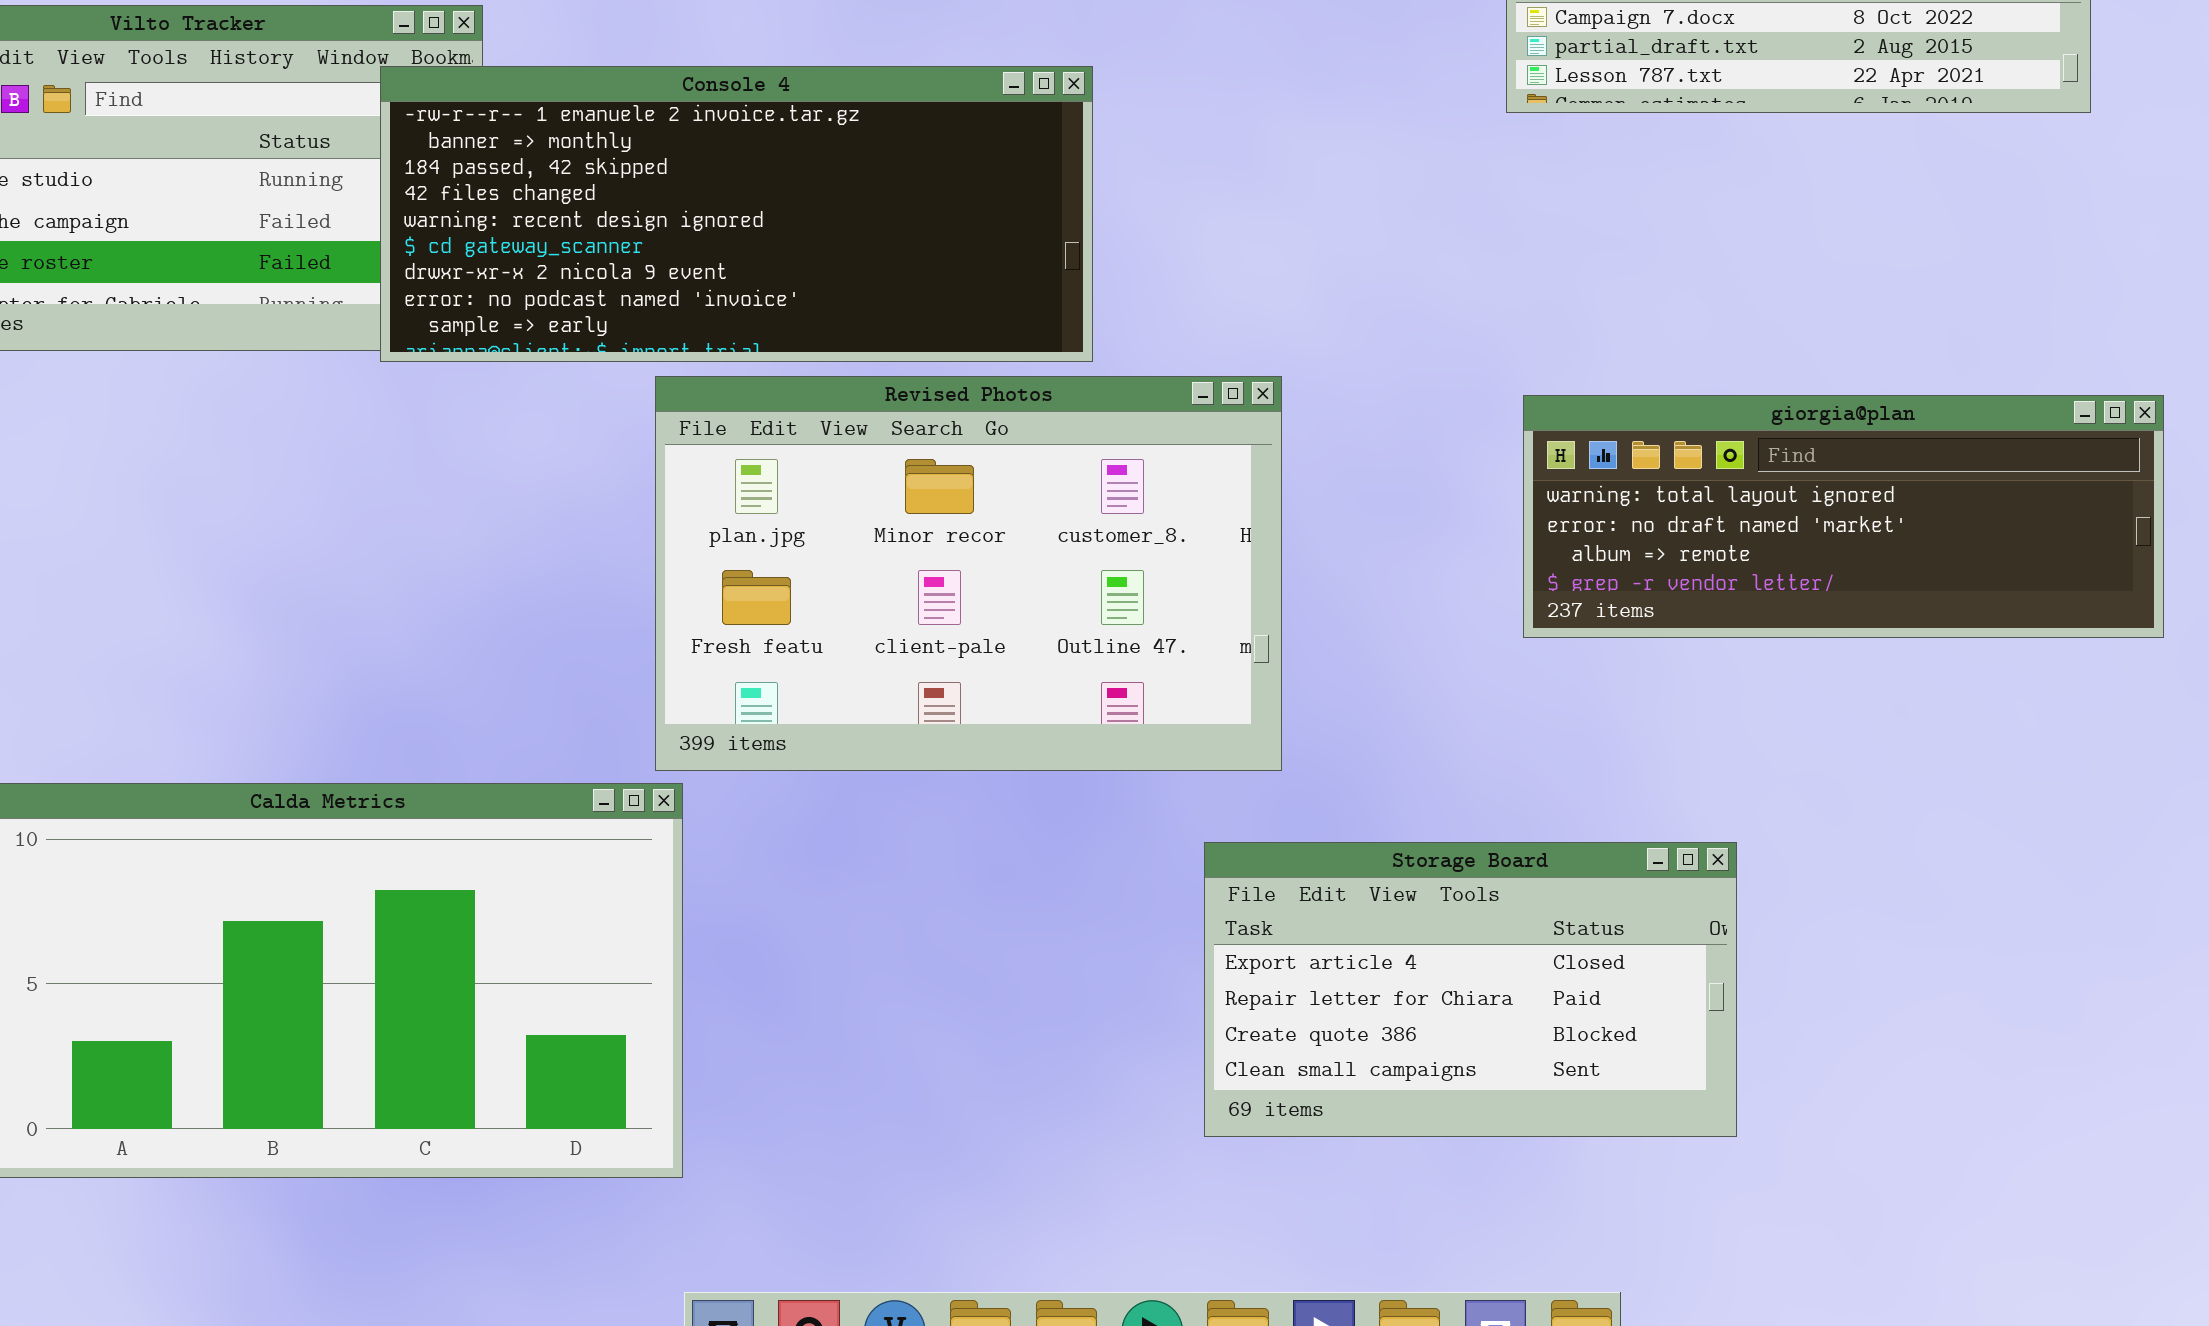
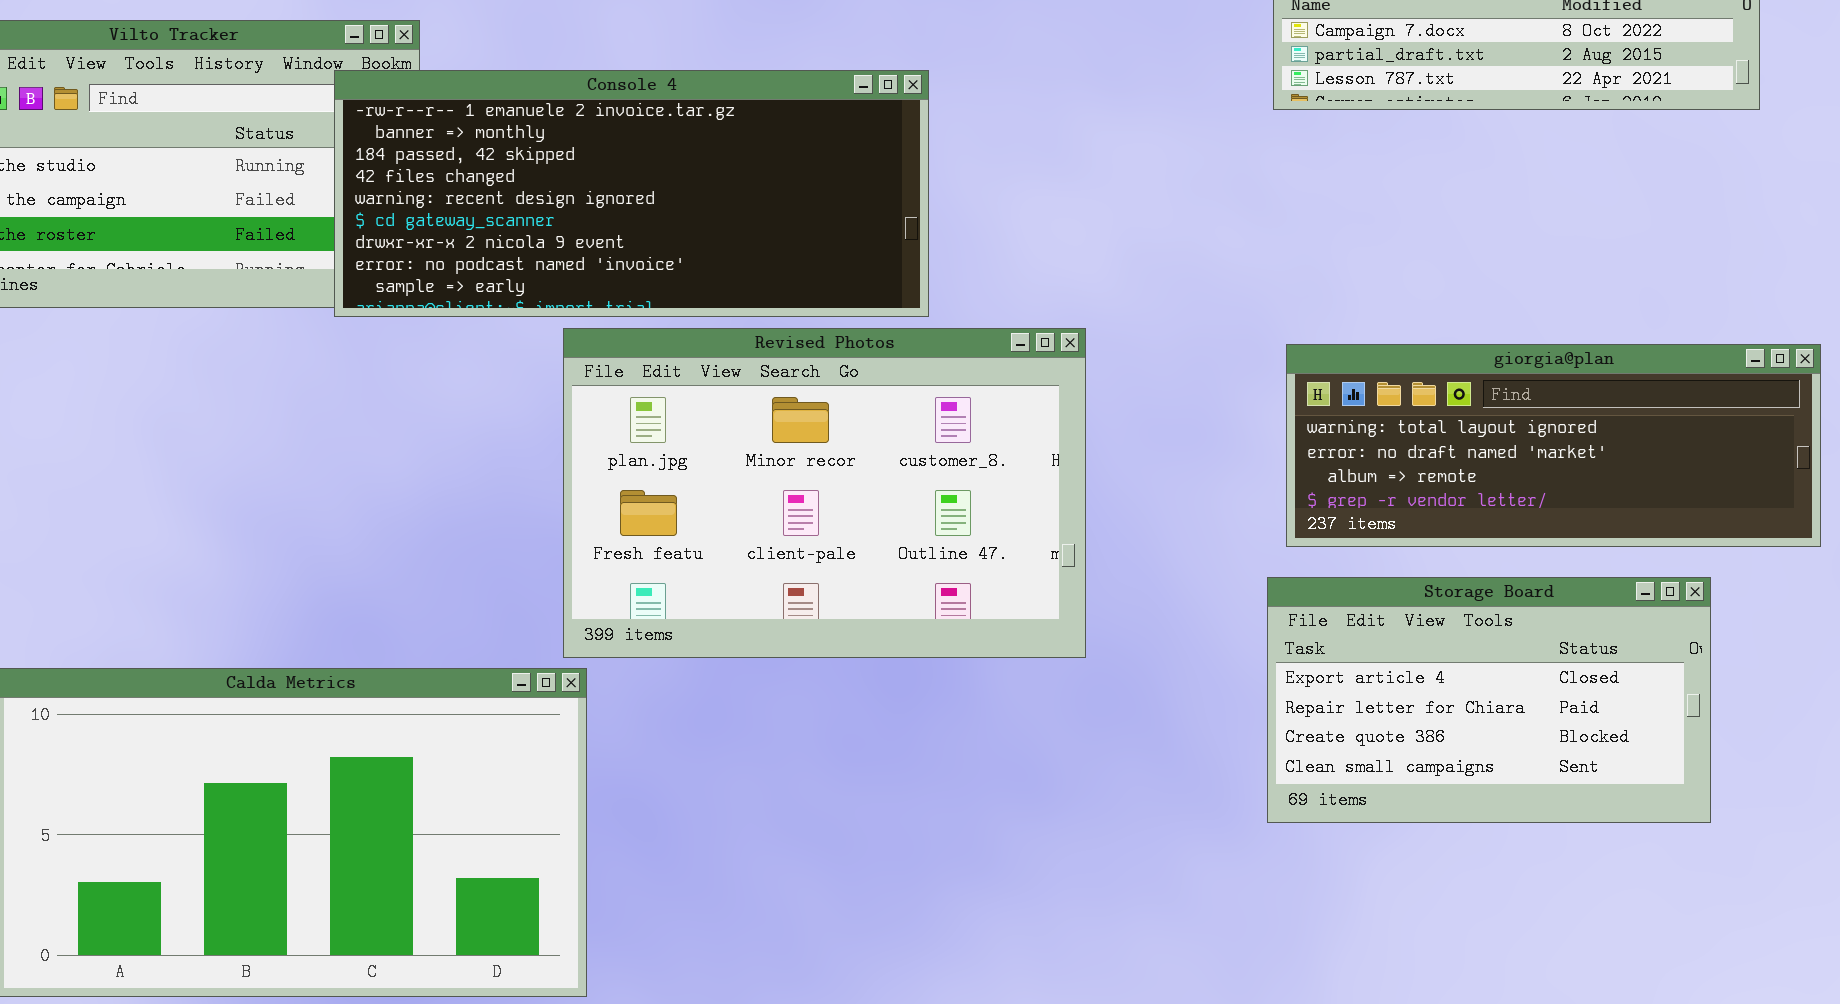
Storage Board: [1204,842,1737,1137] -> [1267,577,1711,823], moved

